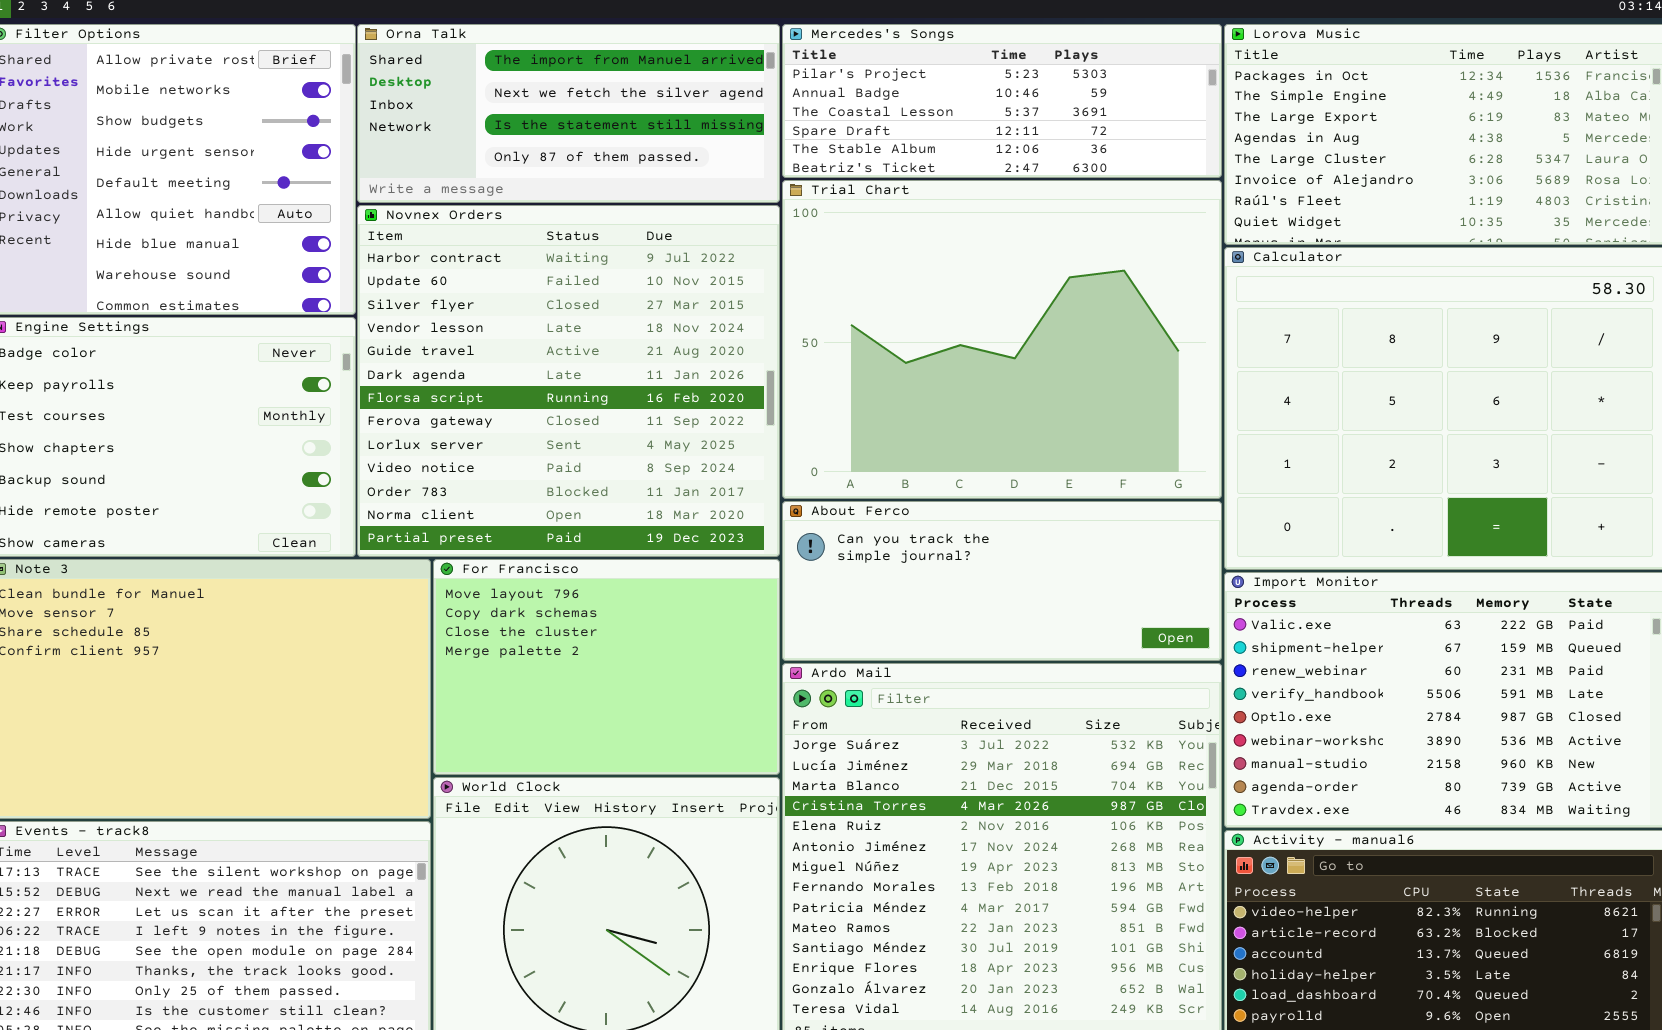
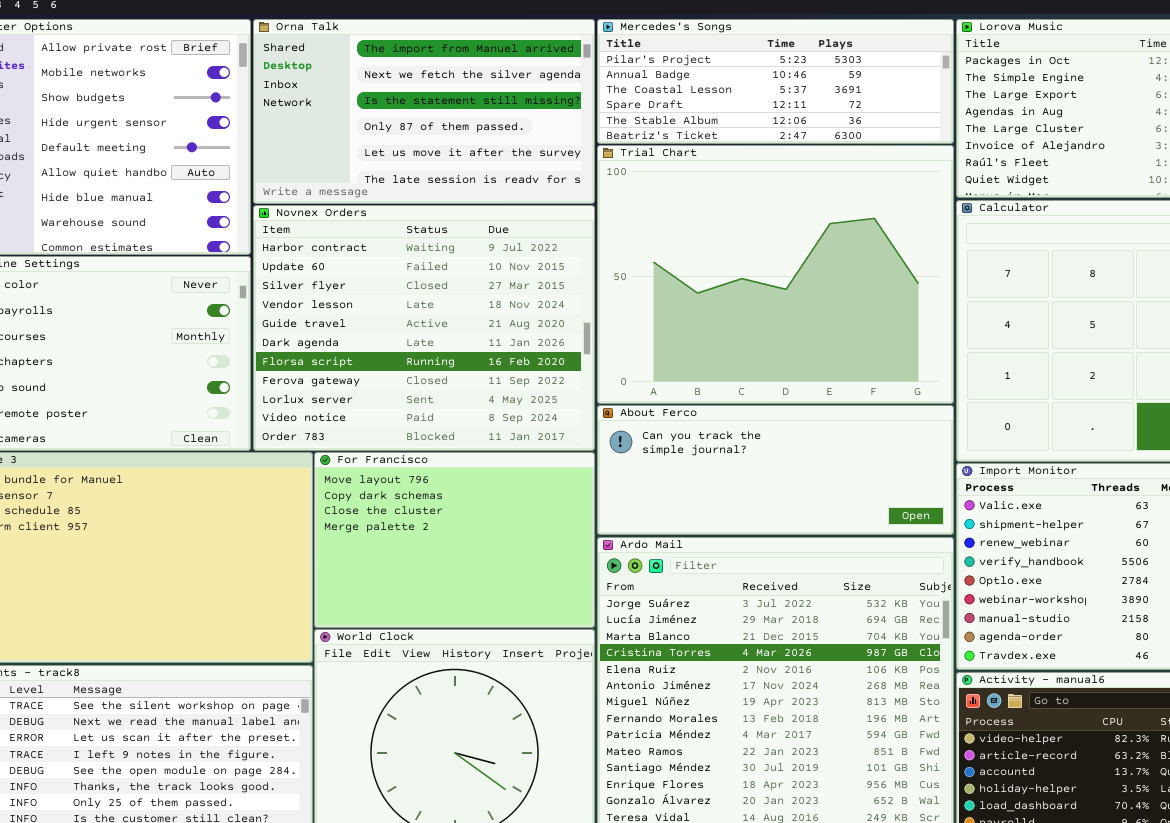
Orna Talk: [357,24,780,203] -> [253,19,595,204], resized
Novnex Orders: [357,205,780,557] -> [253,205,595,451], resized

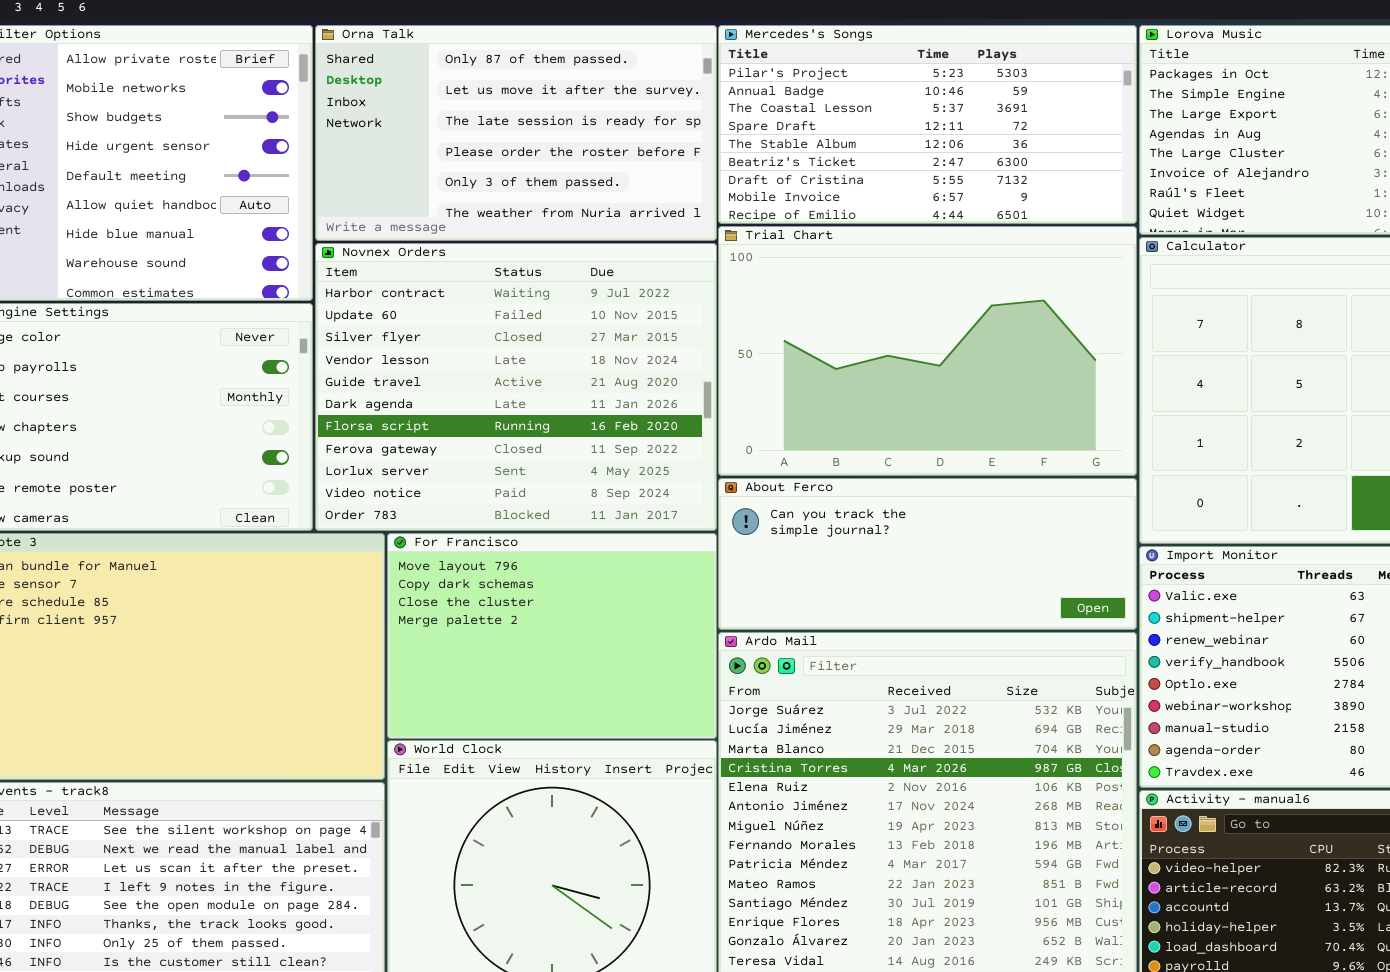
Orna Talk: [253,19,595,204] -> [315,25,717,241], scrolled down 3 rows
Mercedes's Songs: [597,19,954,144] -> [718,25,1137,224], resized
Trial Chart: [597,145,954,404] -> [718,226,1137,476], resized

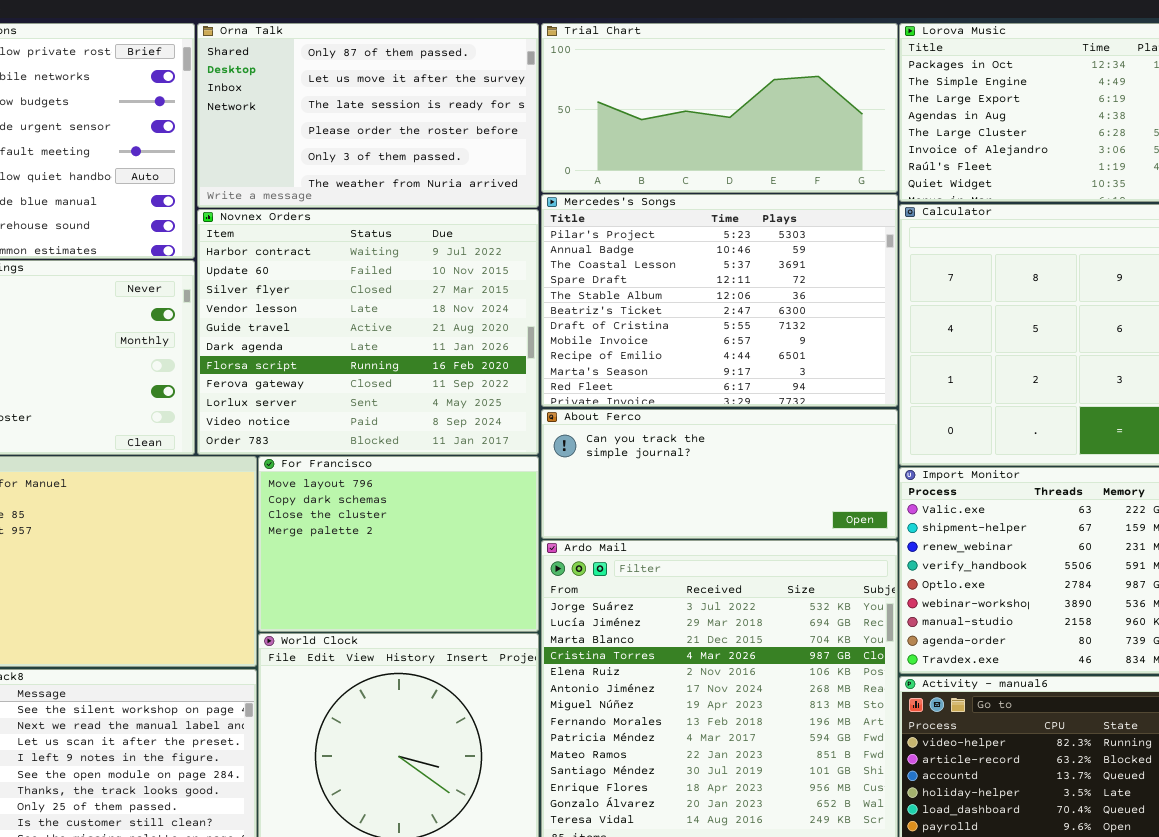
Mercedes's Songs: [718,25,1137,224] -> [541,194,898,407], moved, resized
Trial Chart: [718,226,1137,476] -> [541,23,898,193], moved, resized

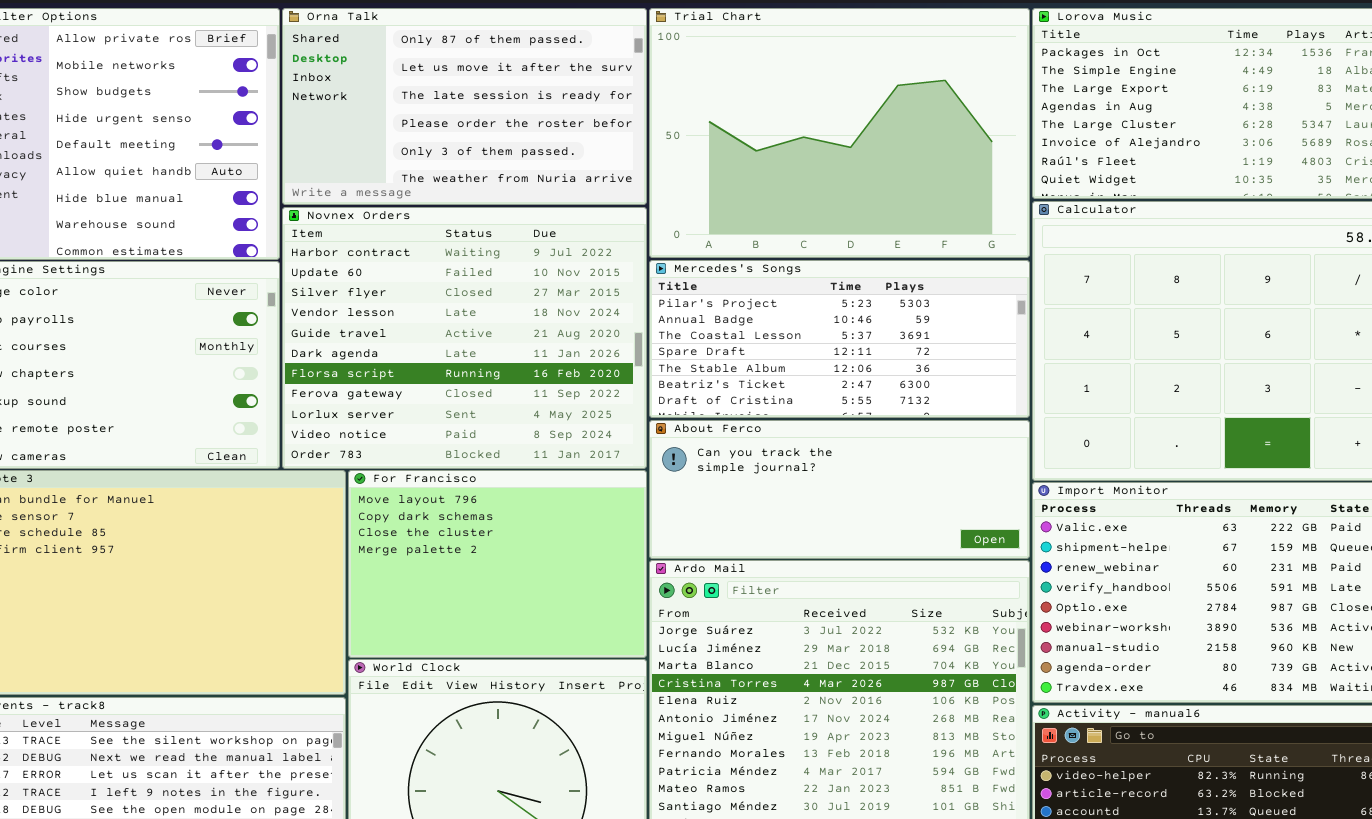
Trial Chart: [541,23,898,193] -> [649,8,1030,258], resized
Mercedes's Songs: [541,194,898,407] -> [649,260,1030,418], resized

